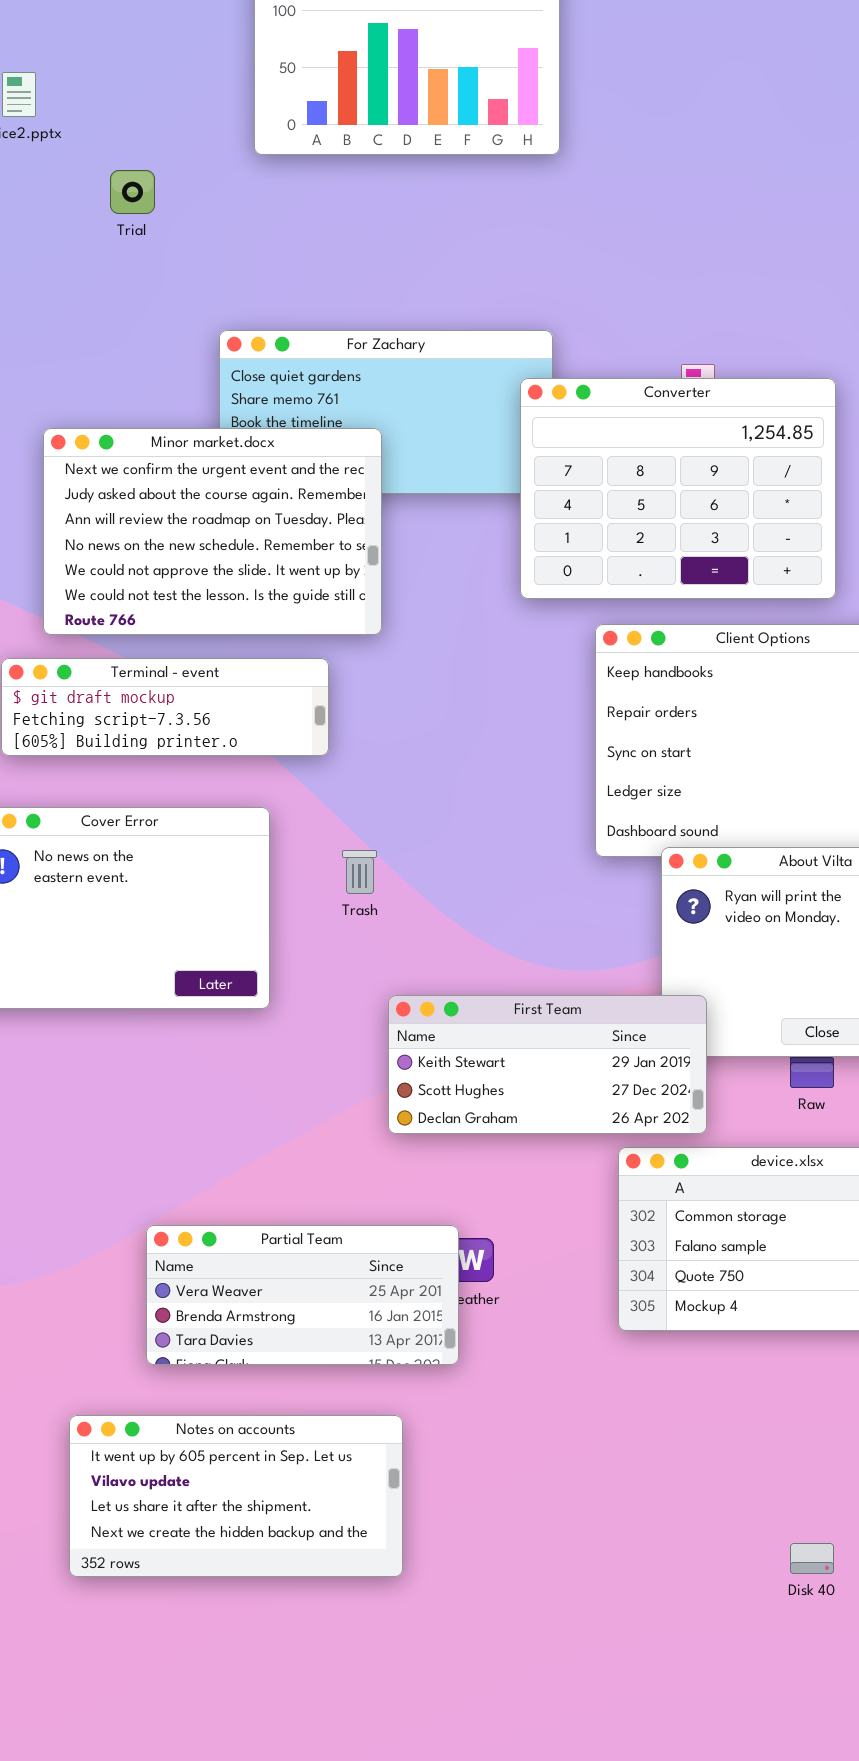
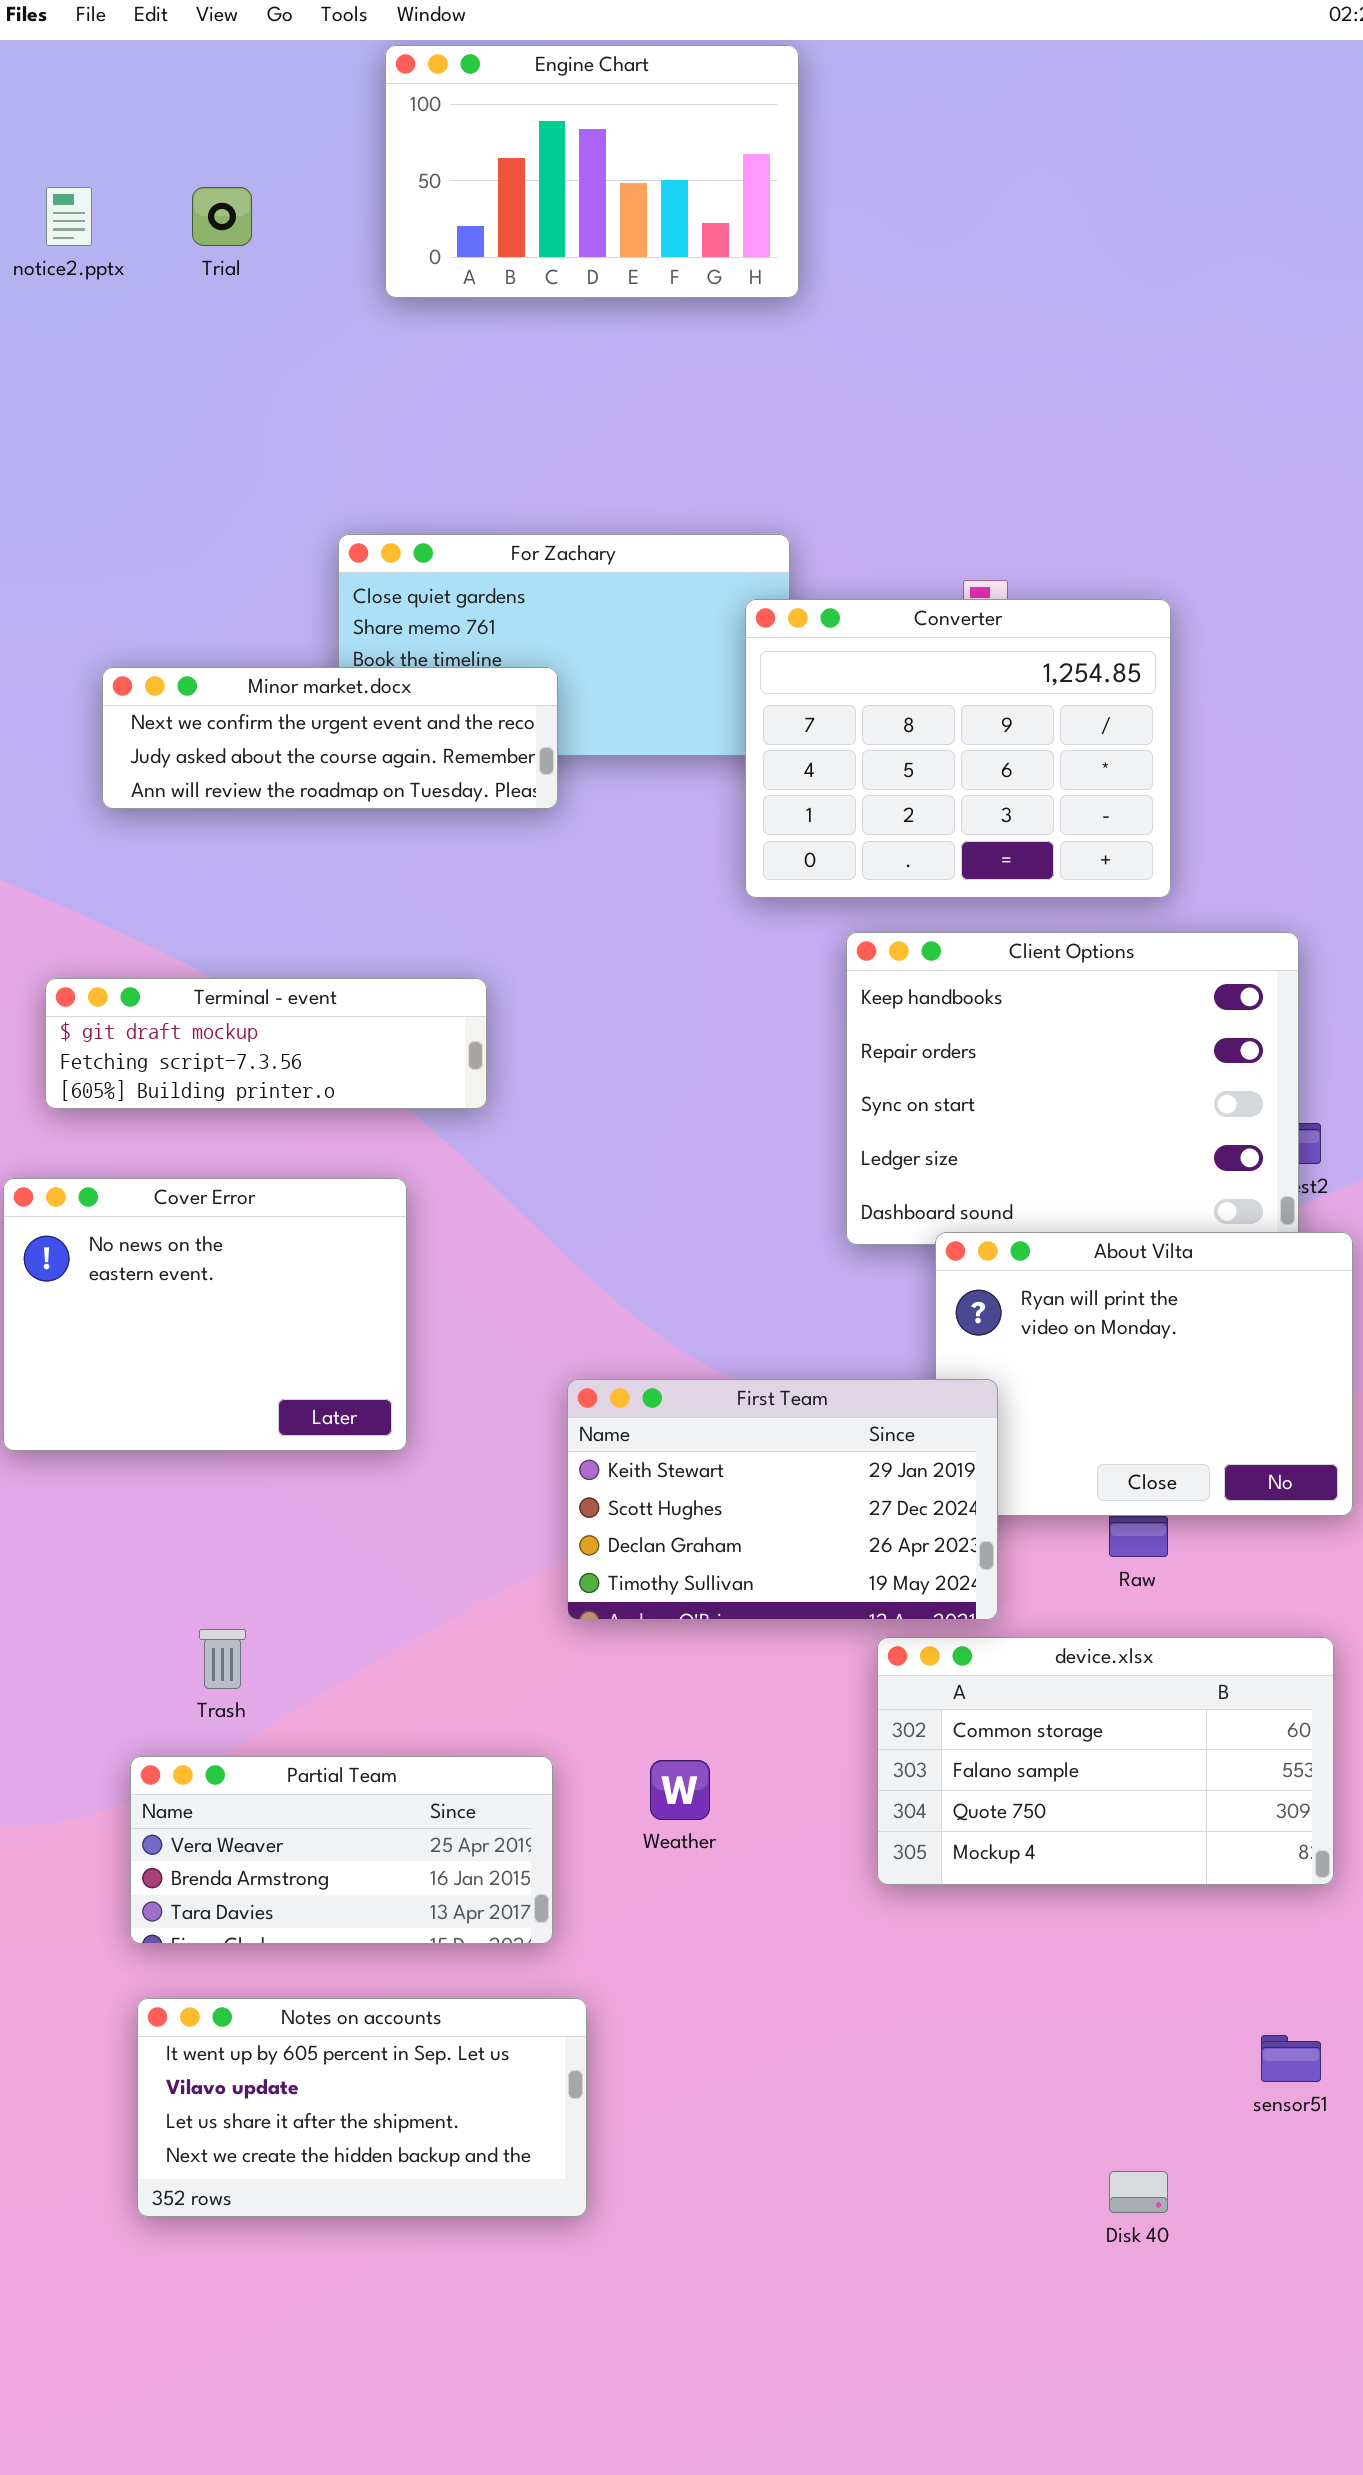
Trial: [110,170,155,214] -> [192,187,252,246], moved
Minor market.docx: [43,428,382,635] -> [102,667,558,809], resized
Trash: [342,850,377,894] -> [199,1629,246,1689], moved
First Team: [388,995,707,1134] -> [567,1379,998,1620], resized
Partial Team: [146,1225,459,1365] -> [130,1756,553,1944], moved

